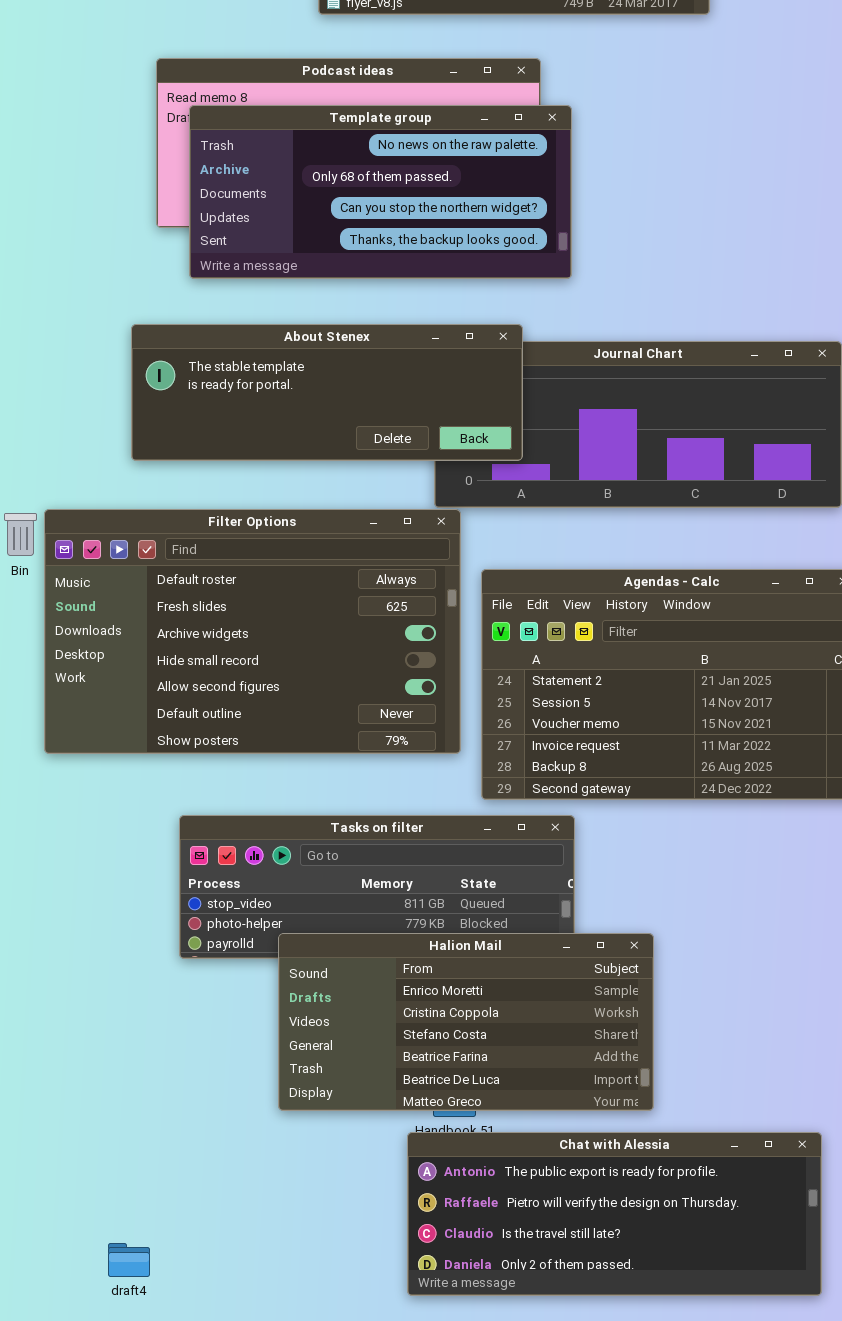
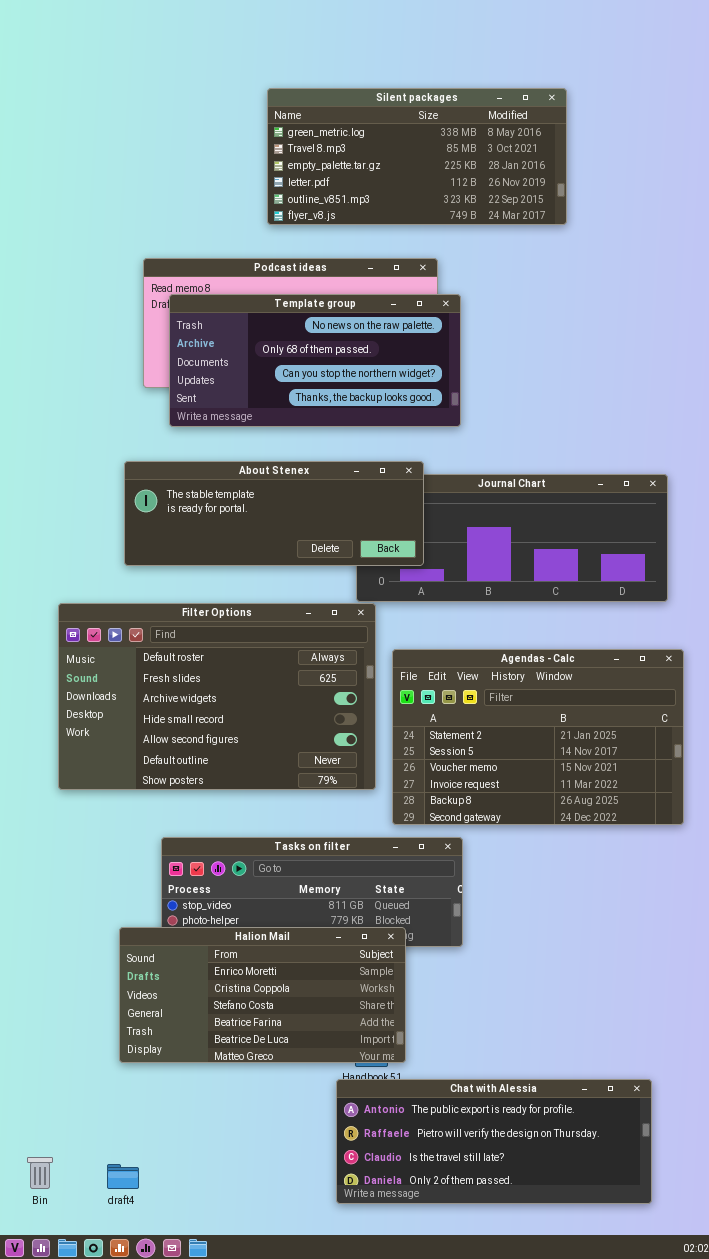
Bin: [4,513,37,556] -> [27,1157,53,1189], moved
Halion Mail: [278,933,654,1111] -> [119,927,406,1063], moved

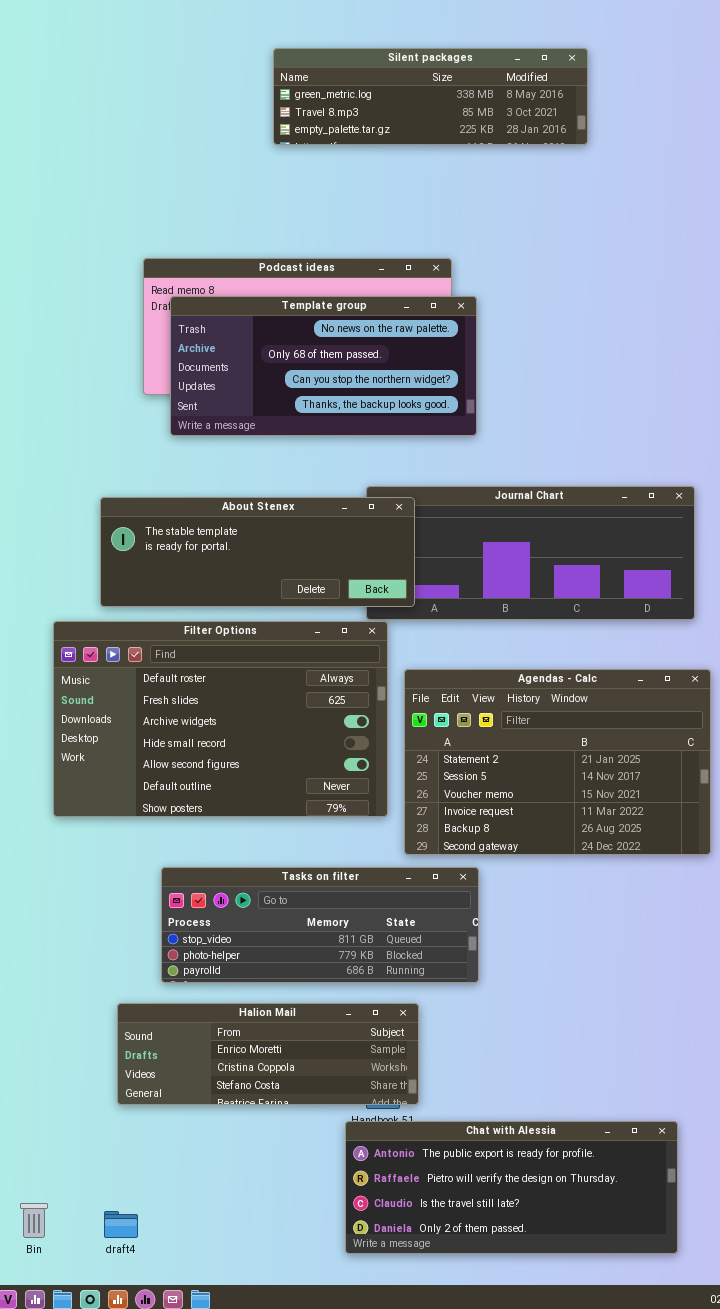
Silent packages: [267,88,567,225] -> [273,48,588,145], moved, resized
About Stenex: [124,461,424,566] -> [100,497,415,607], moved
Halion Mail: [119,927,406,1063] -> [117,1003,419,1105], resized

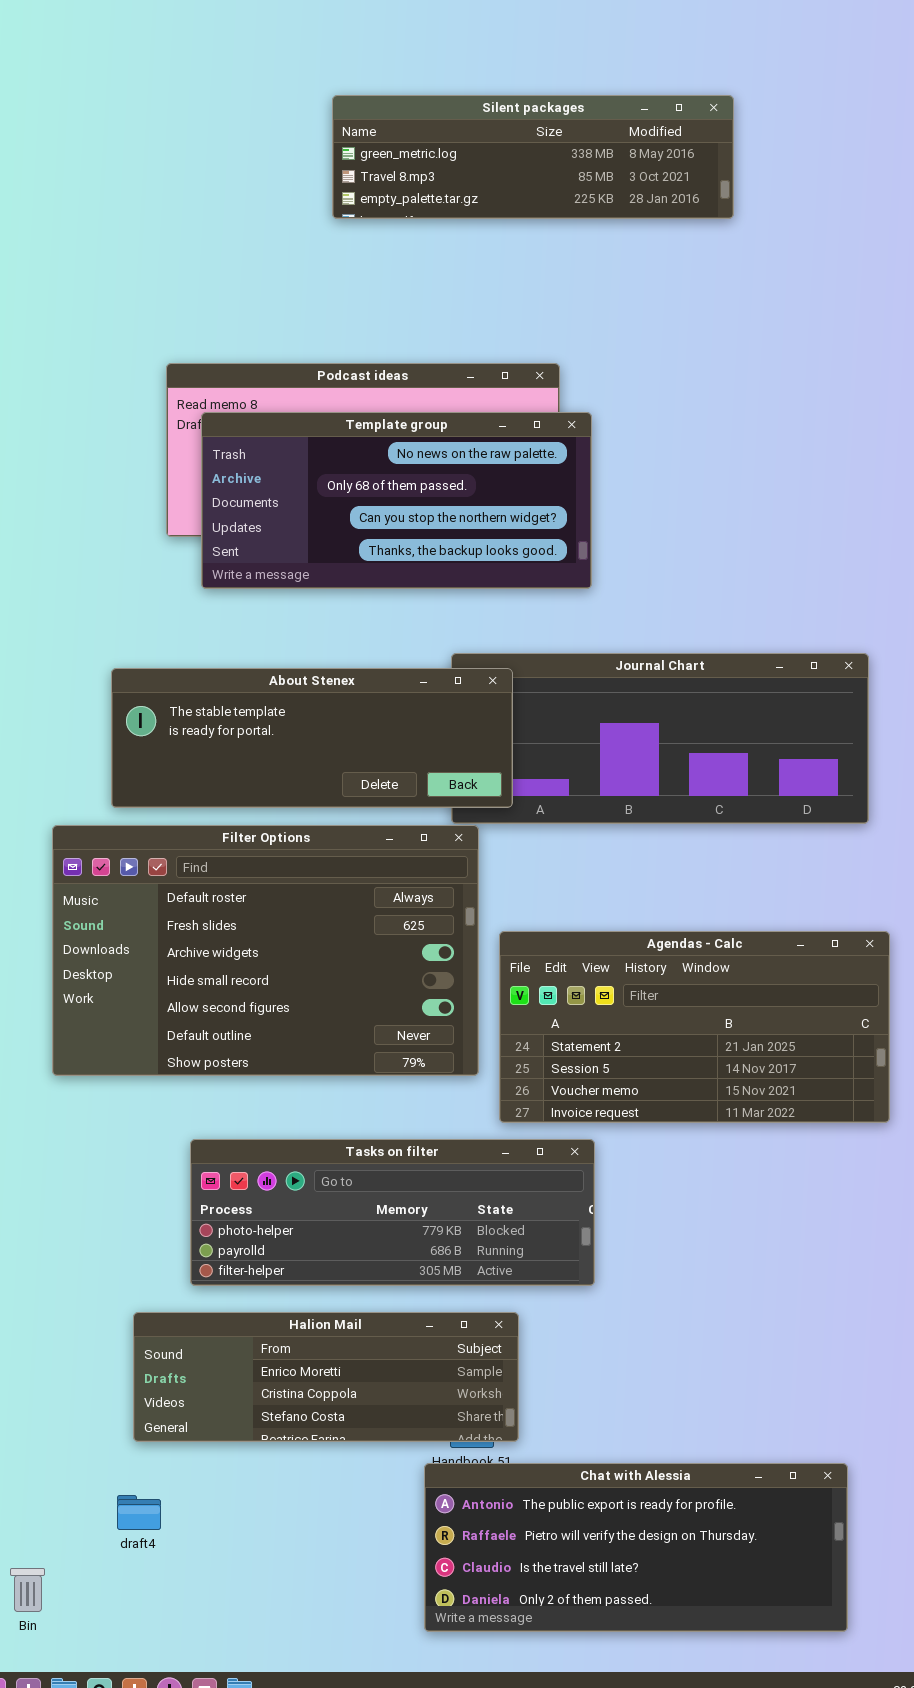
Agendas - Calc: [404,669,711,855] -> [499,931,890,1123], resized
Tasks on filter: [161,867,479,983] -> [190,1139,595,1286], scrolled down 1 row
draft4: [104,1211,138,1238] -> [117,1495,161,1530], moved

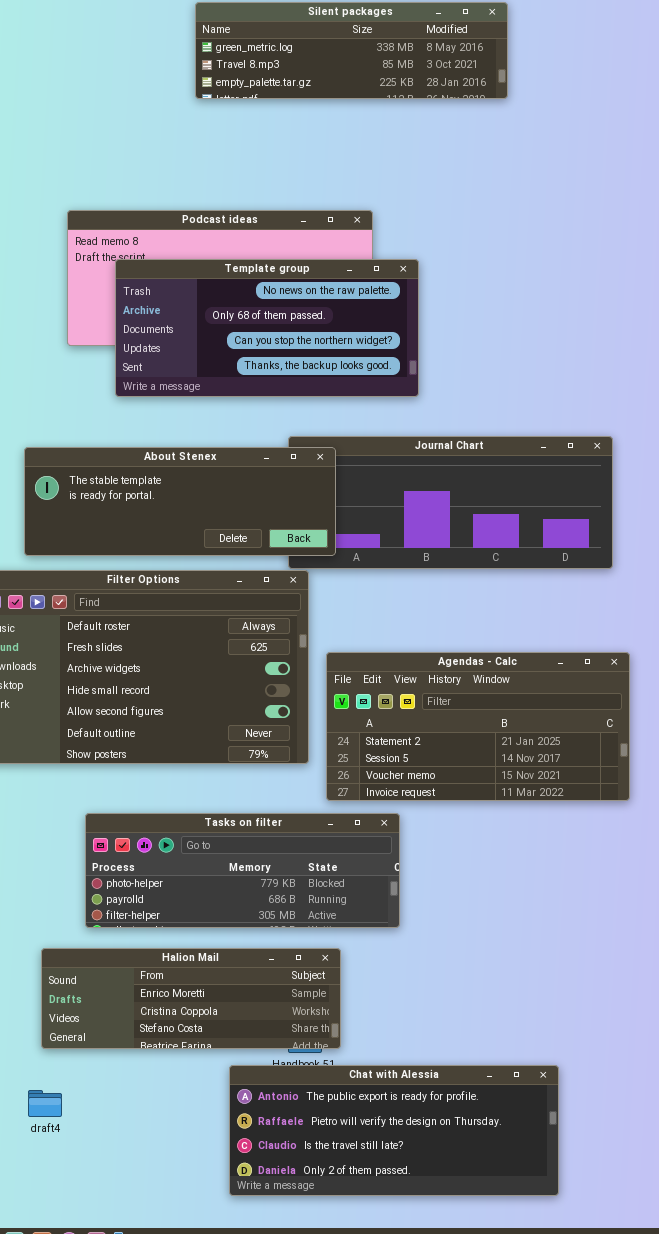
Template group: [201,412,592,589] -> [115,259,419,397], moved
Chat with Alessia: [424,1463,848,1632] -> [229,1065,559,1196], moved

